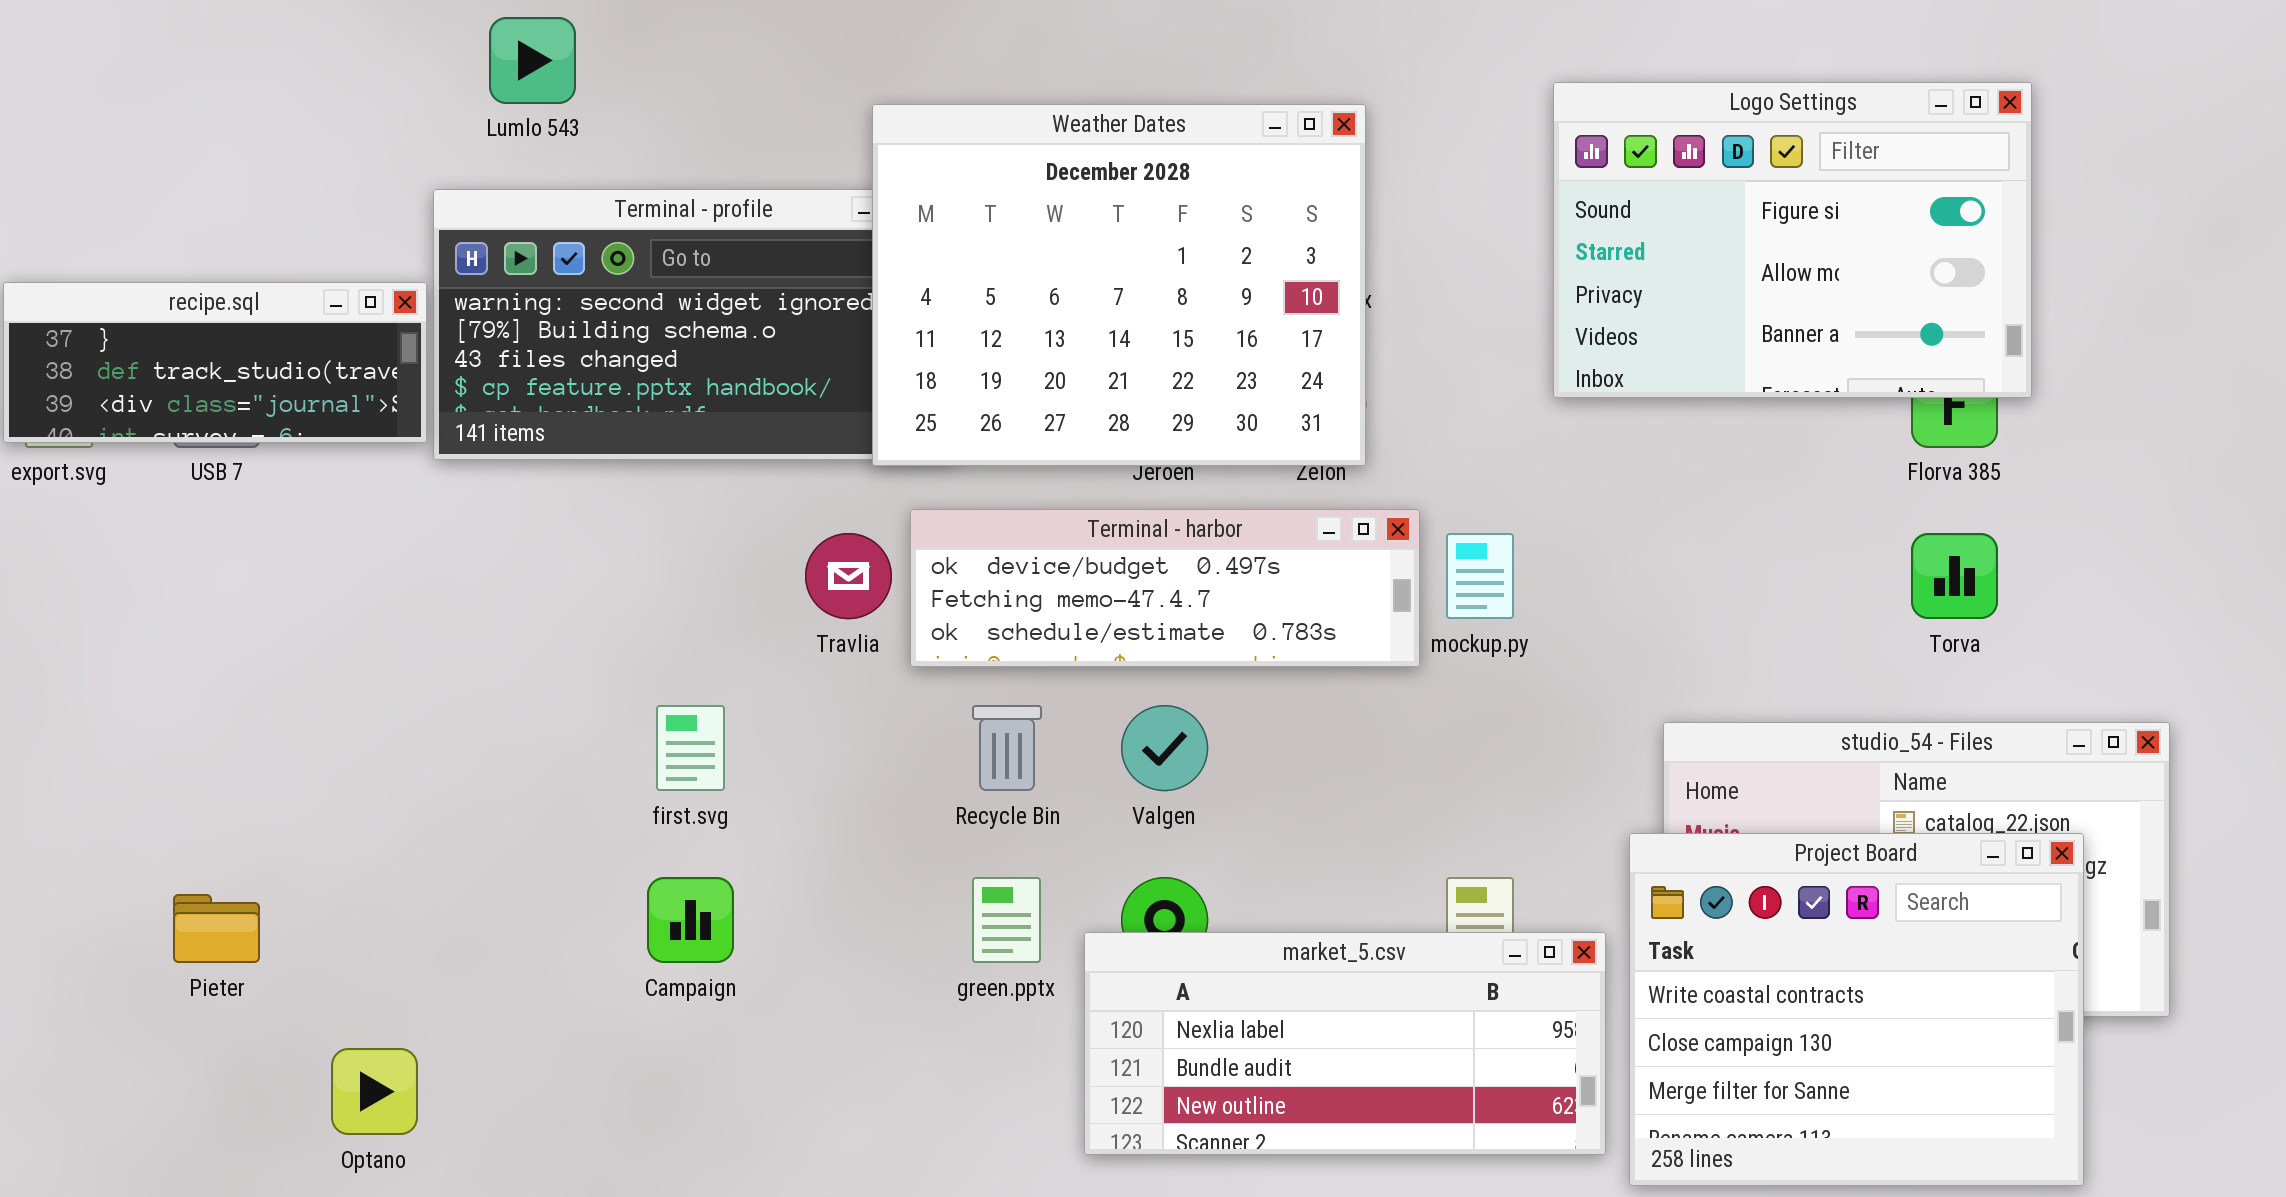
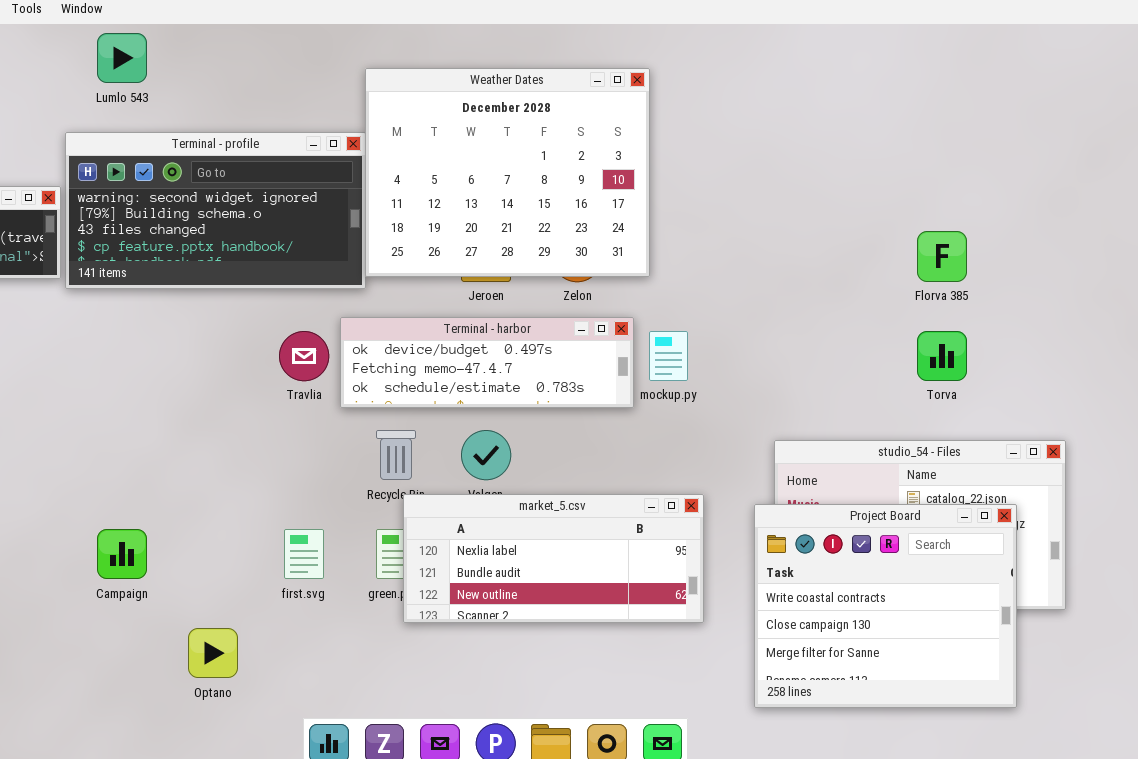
Logo Settings: [1553,82,2032,398] -> none, closed
Weather Dates: [872,104,1366,466] -> [365,68,650,277], moved
first.svg: [656,705,725,791] -> [284,529,324,579], moved
Campaign: [647,877,734,963] -> [97,529,147,579], moved
market_5.csv: [1084,932,1606,1155] -> [403,494,704,623], moved
Optano: [331,1048,418,1135] -> [188,628,238,678], moved

